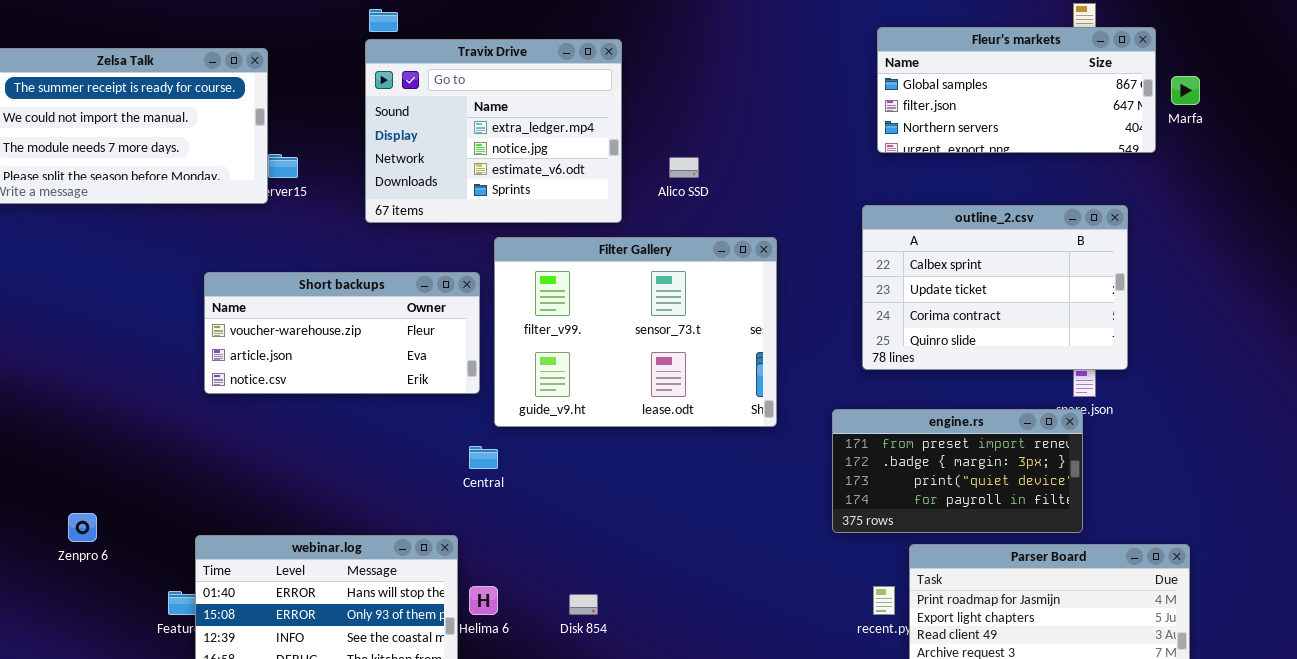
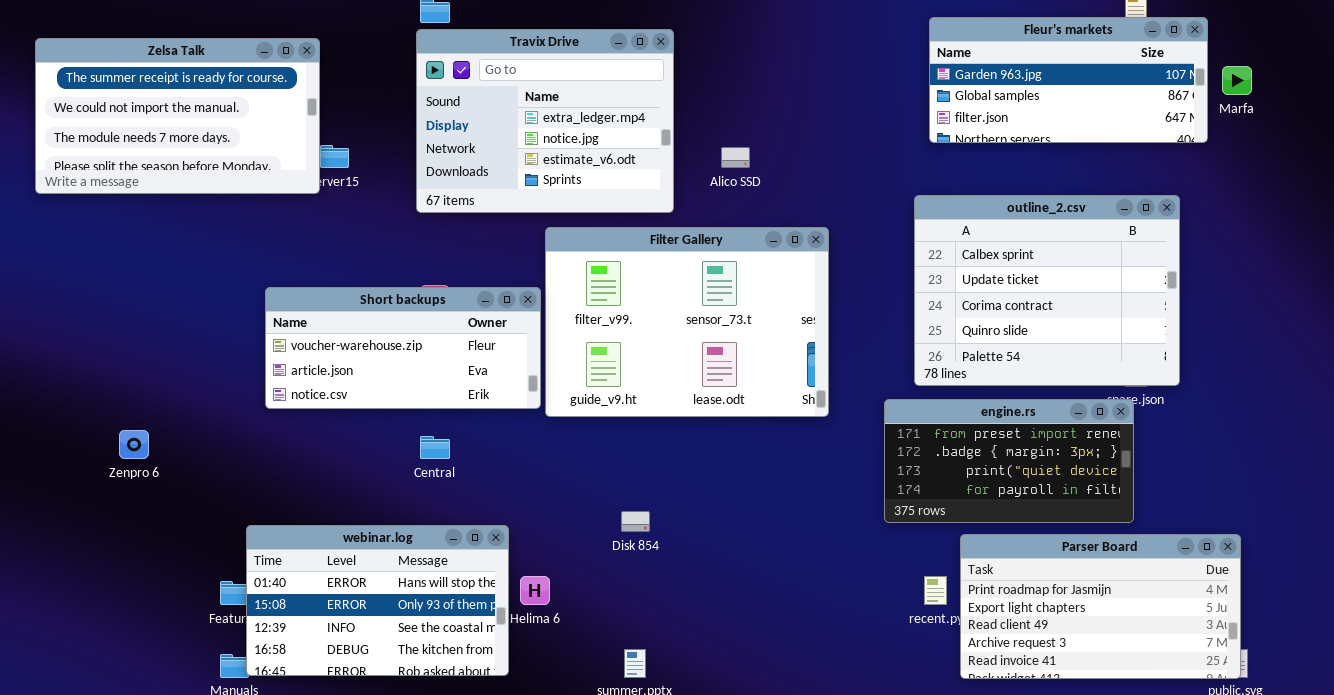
Fleur's markets: [877,27,1156,153] -> [929,17,1208,143], scrolled up 1 row
outline_2.csv: [862,205,1128,370] -> [914,195,1180,386], resized
Short backups: [204,272,480,394] -> [265,287,541,409], moved
Central: [469,446,498,469] -> [420,436,450,459], moved
Zenpro 6: [68,513,97,542] -> [119,430,149,459], moved
Disk 854: [569,594,598,615] -> [621,511,650,532], moved

